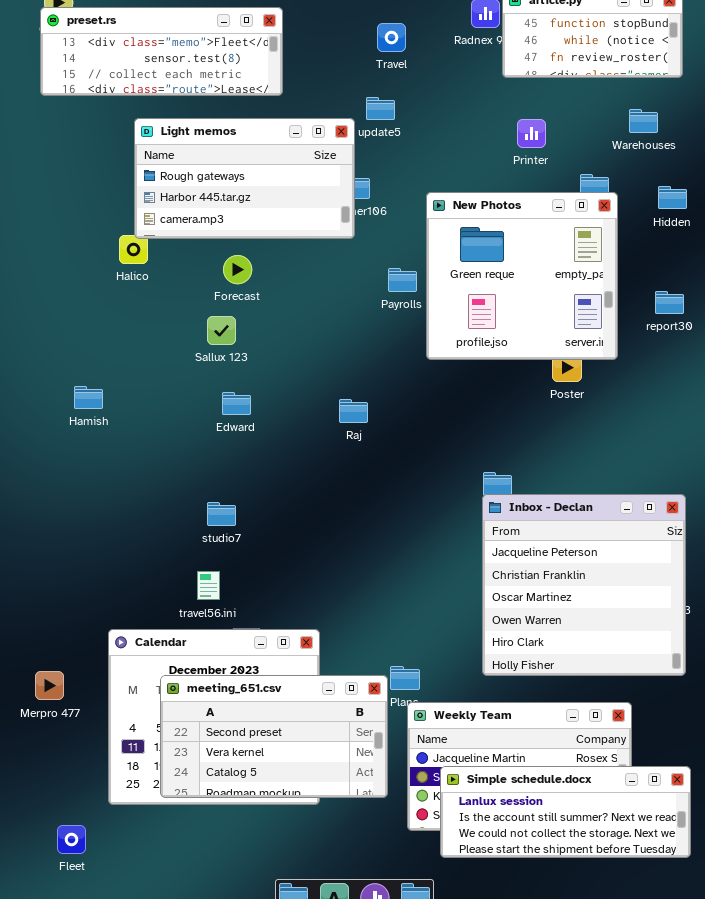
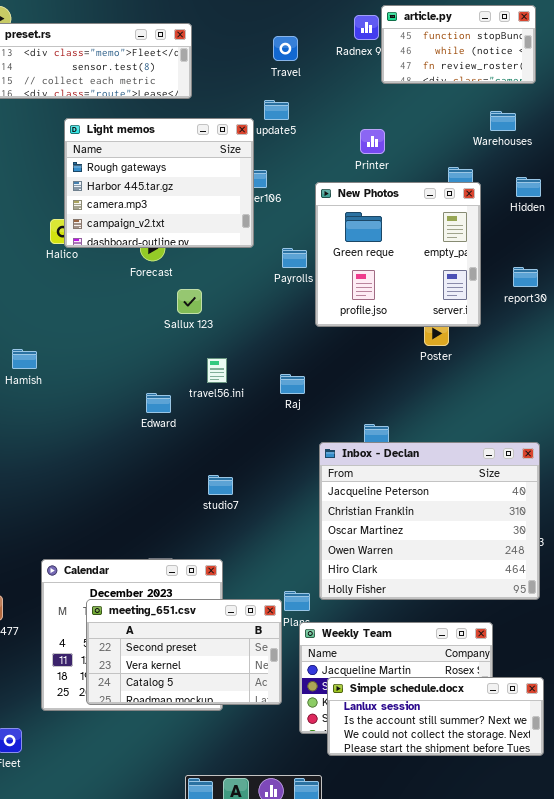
Light memos: [134,118,355,239] -> [64,118,254,248], resized
Printer: [517,119,546,148] -> [360,129,385,154], moved
Sallux 123: [207,316,236,345] -> [177,289,202,314], moved
Edward: [222,392,251,415] -> [146,393,171,413], moved
Raj: [339,399,368,423] -> [280,374,305,394], moved
Inbox - Declan: [482,494,686,676] -> [319,442,540,600], resized
studio7: [207,502,236,526] -> [208,475,233,495], moved
travel56.ini: [197,571,220,600] -> [207,358,227,383], moved

